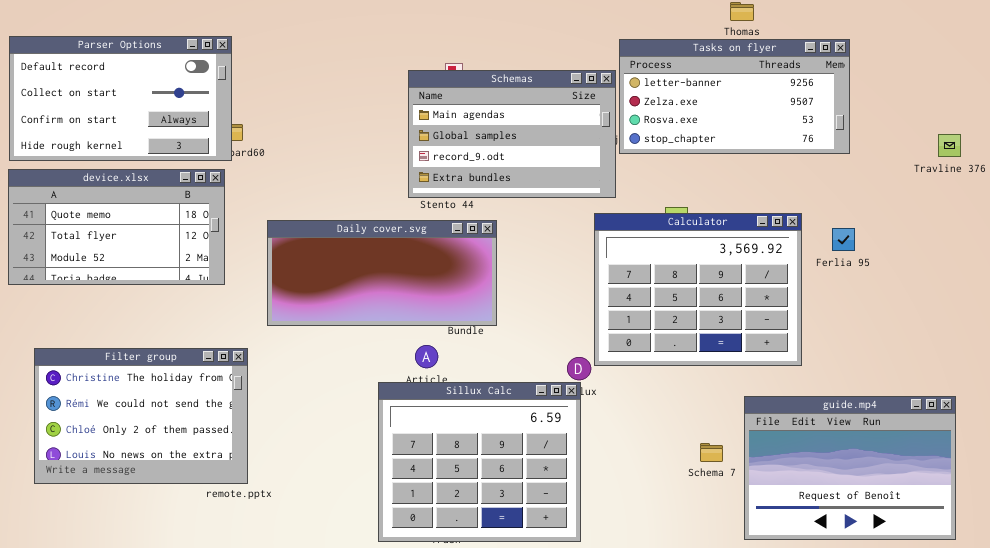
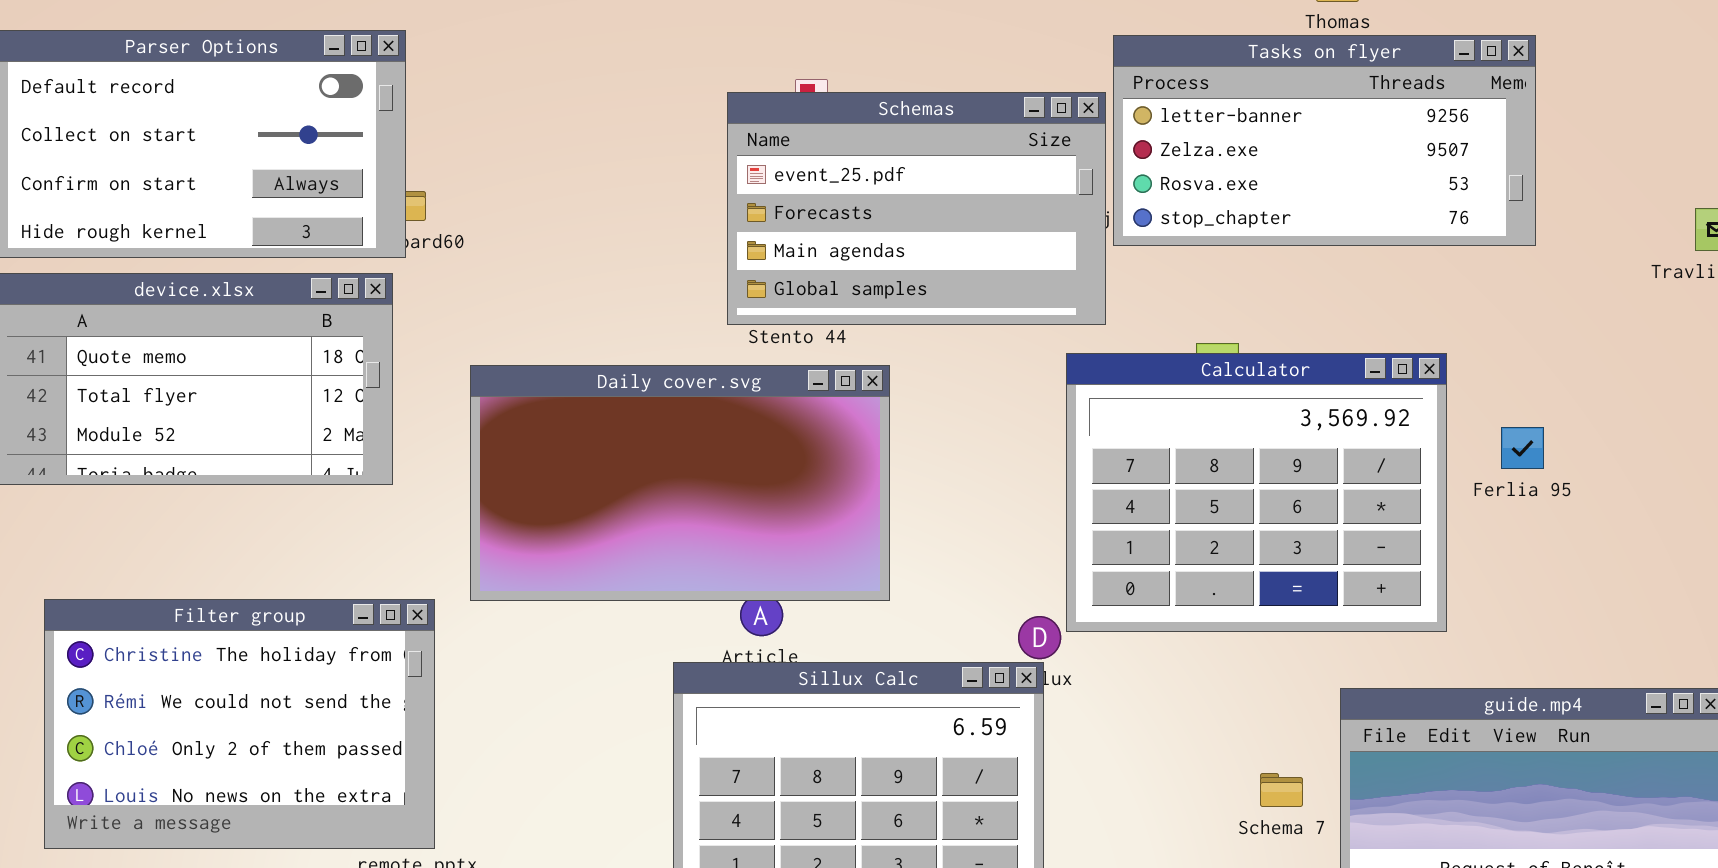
Schemas: [408,70,616,198] -> [727,92,1106,325], scrolled up 2 rows
Daily cover.svg: [267,220,497,326] -> [470,365,890,601], resized
Ferlia 95: [832,228,855,251] -> [1501,427,1544,469], moved

